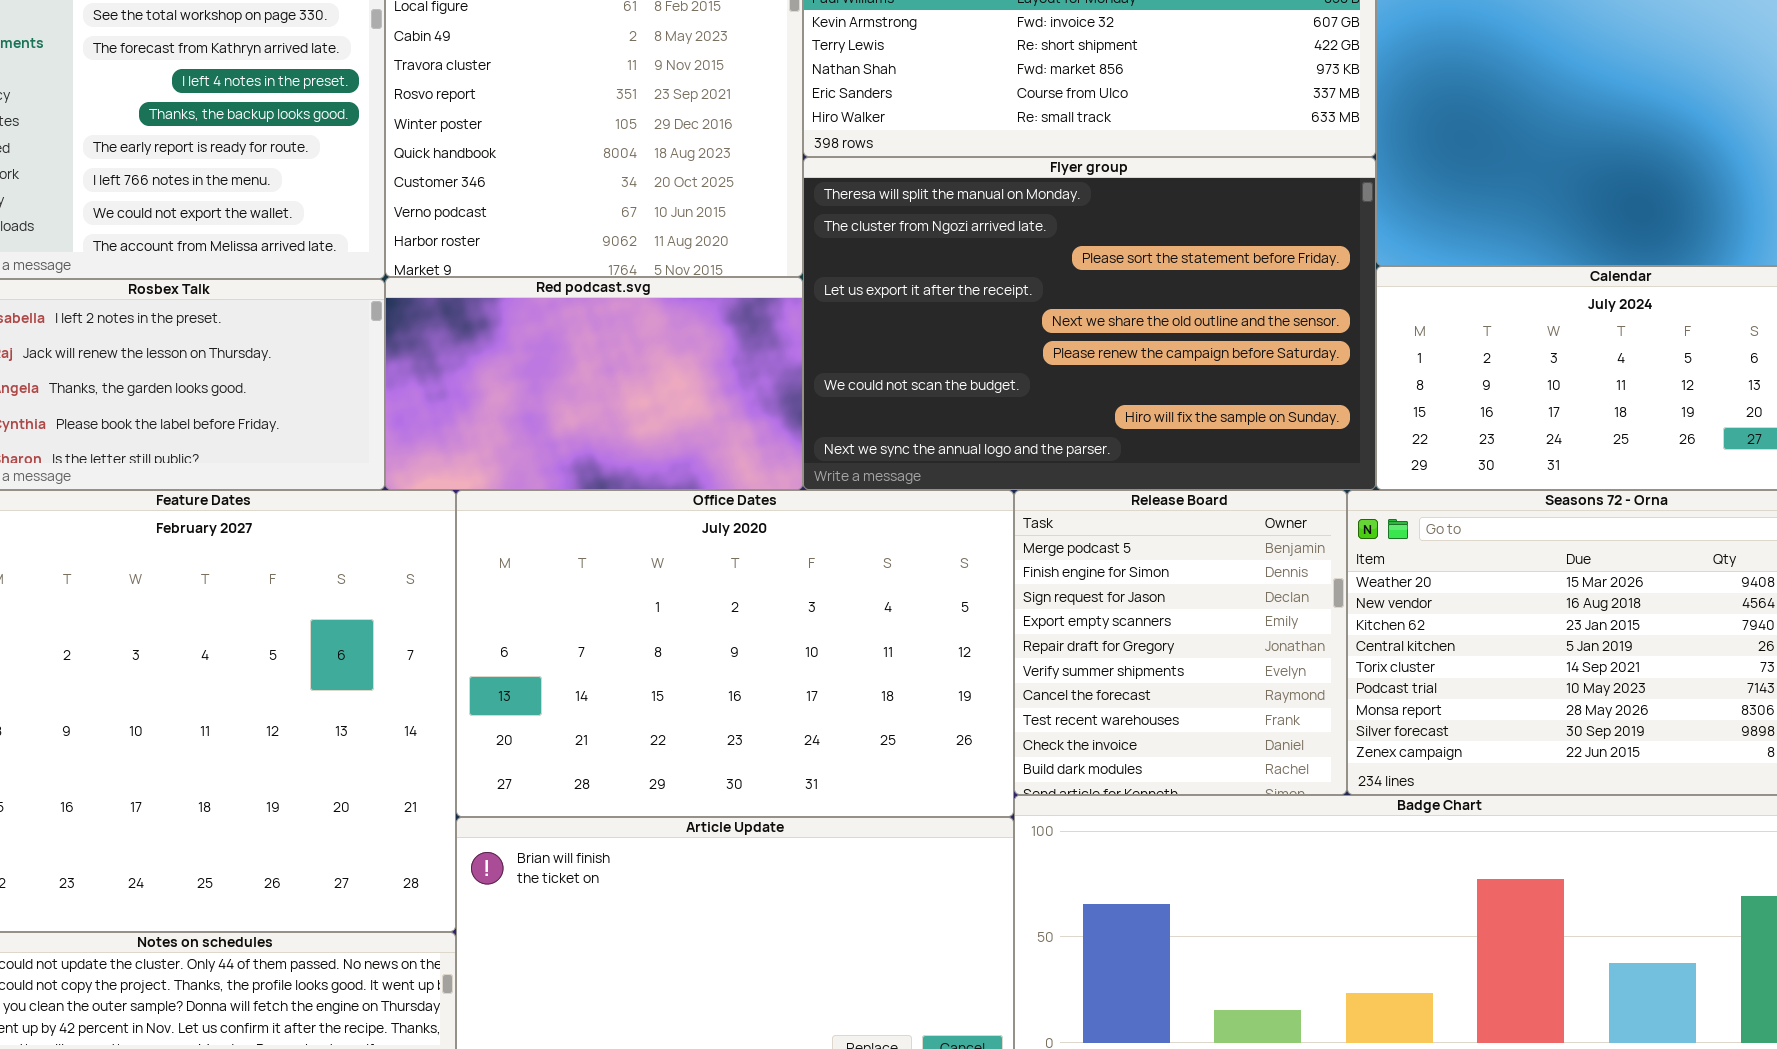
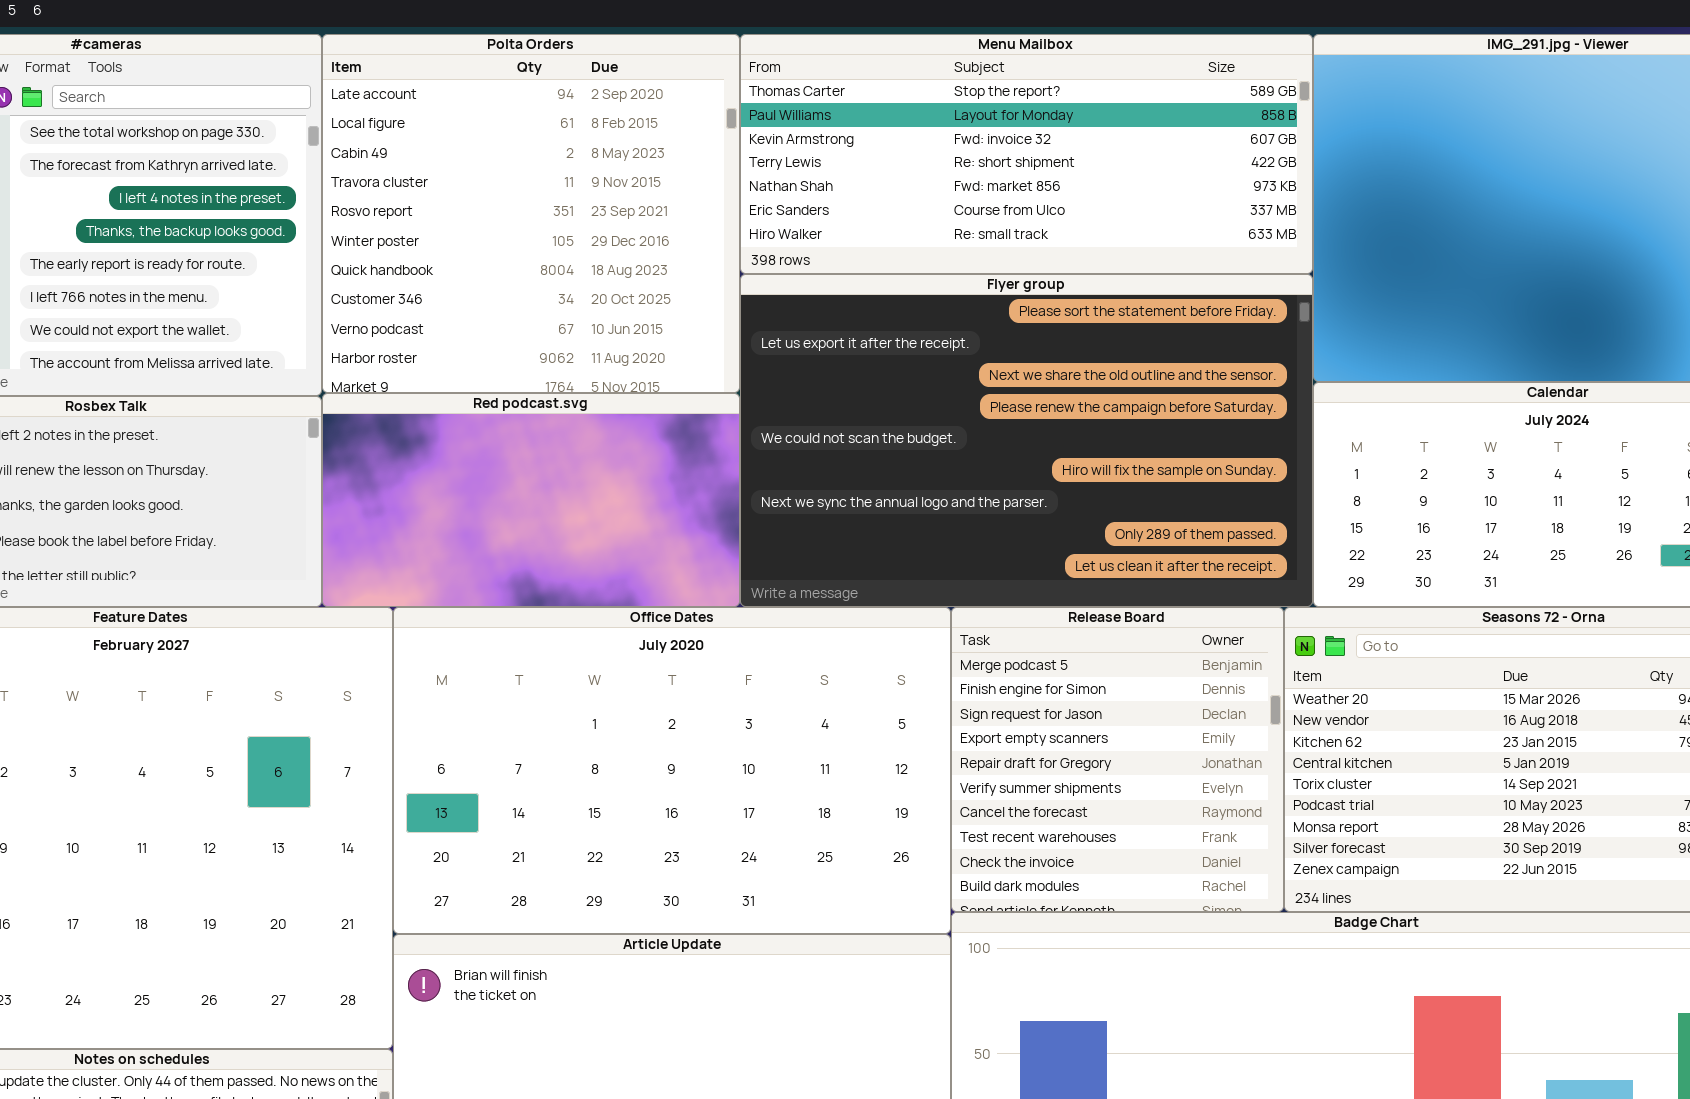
Flyer group: [803,157,1376,490] -> [740,274,1313,607], scrolled down 2 rows

